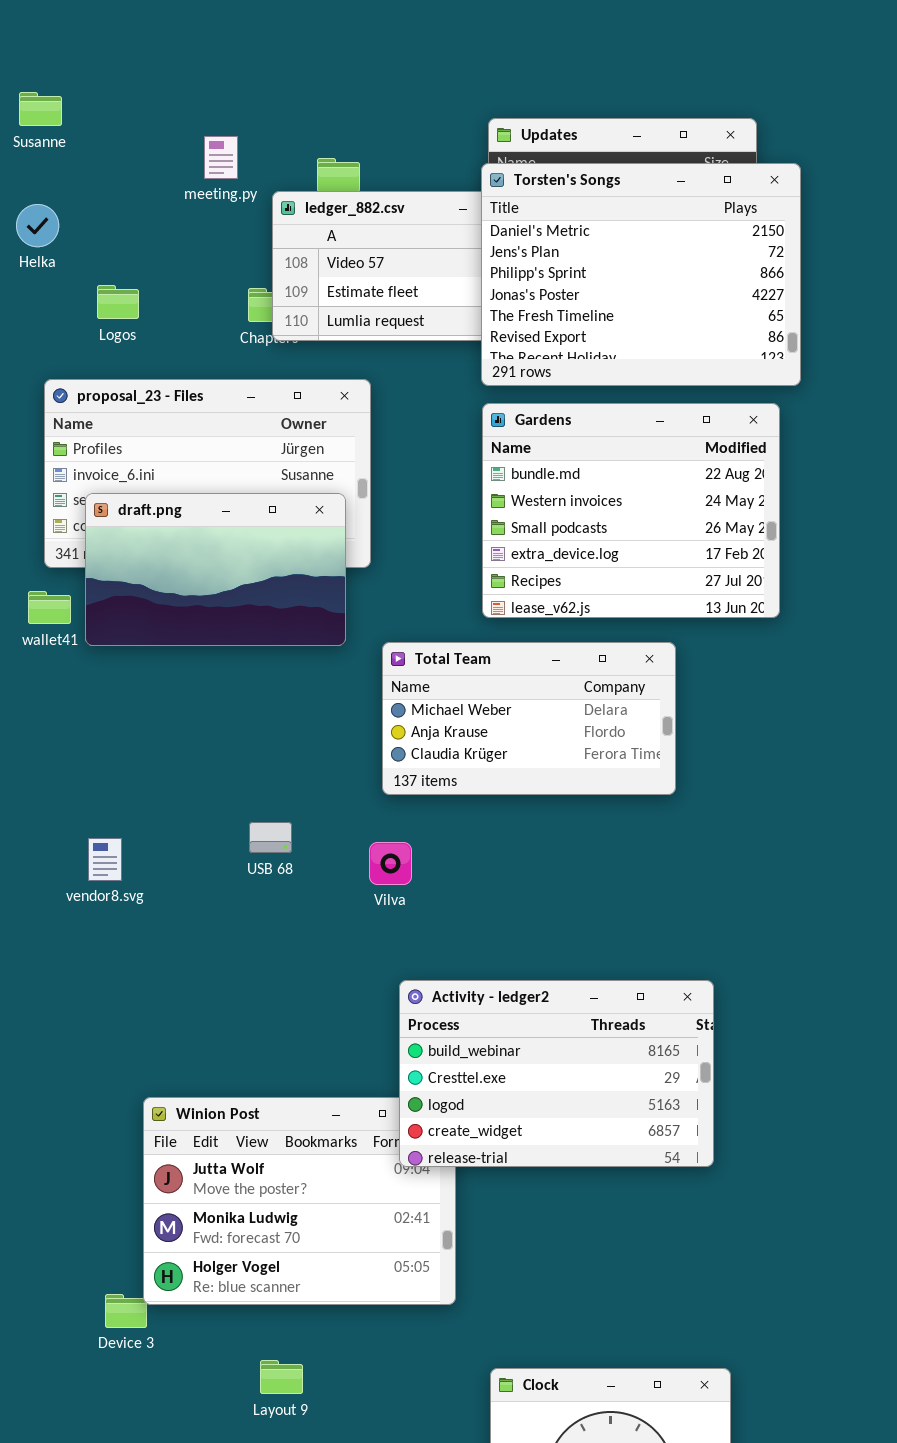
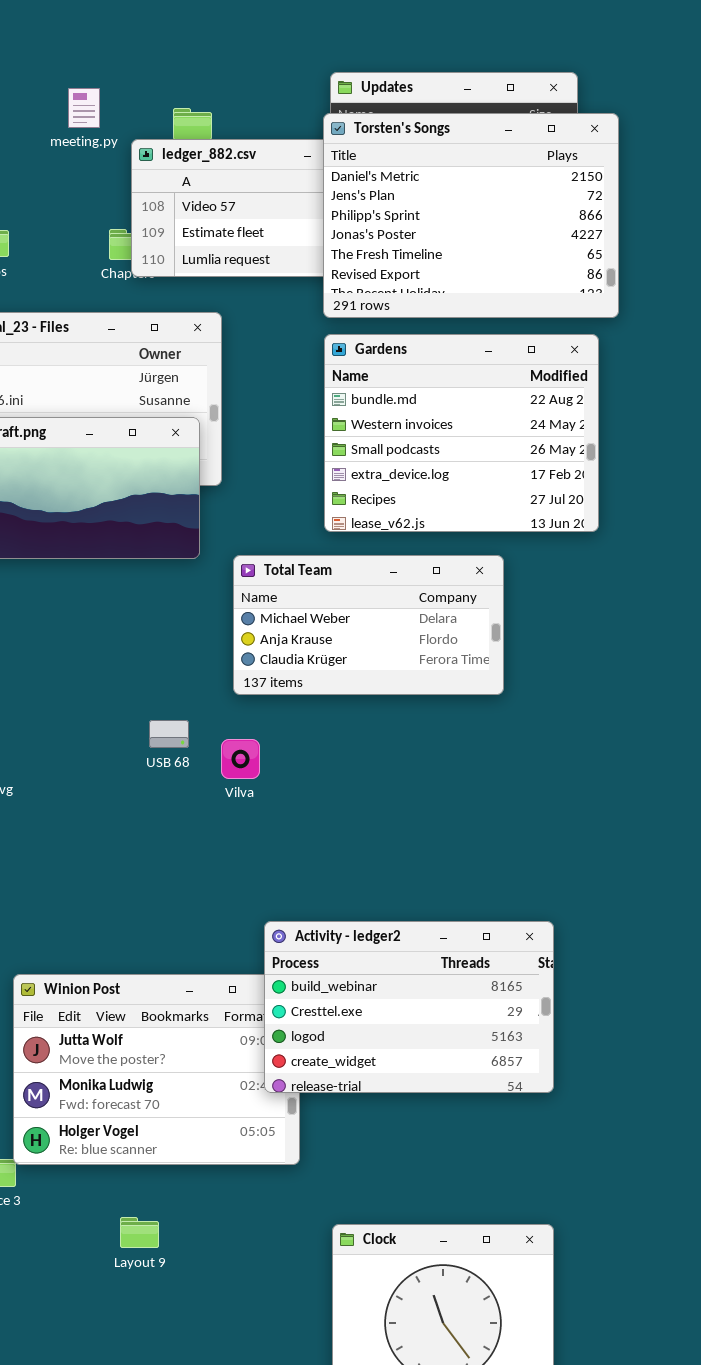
USB 68: [249,822,292,853] -> [149,720,189,748], moved
Activity - ledger2: [399,980,714,1167] -> [264,921,554,1093], moved

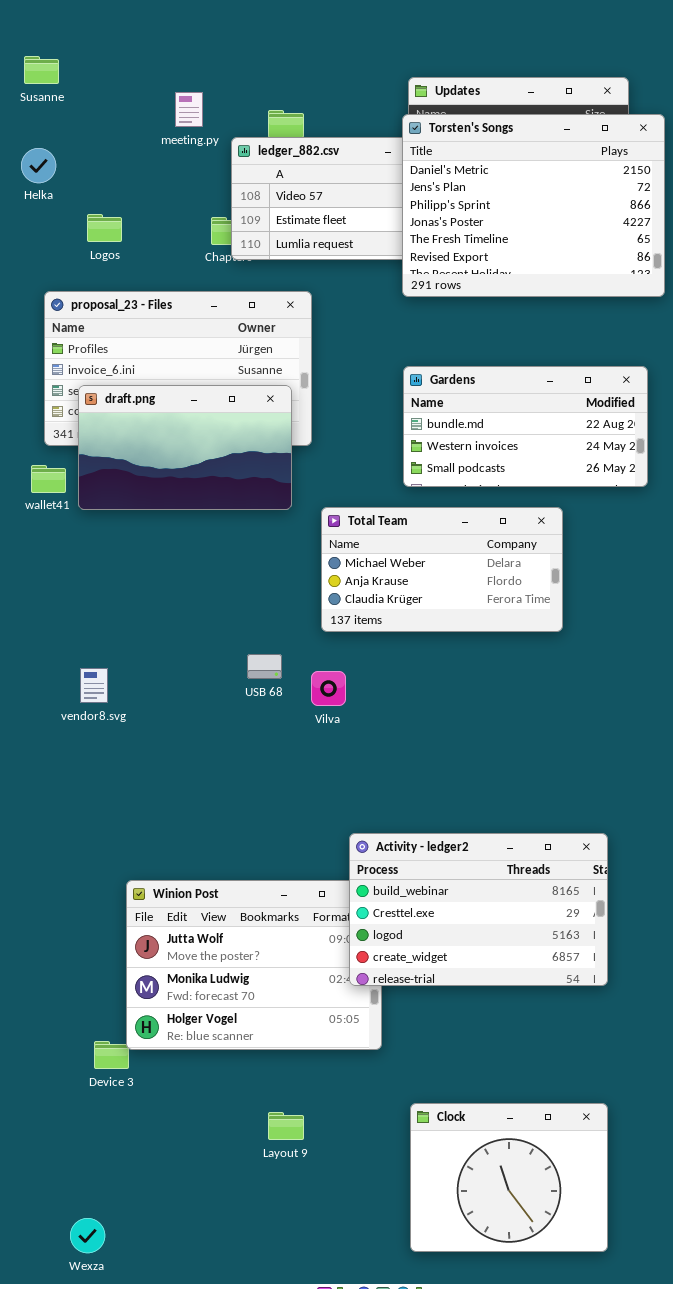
Gardens: [324,334,599,532] -> [403,366,648,487], resized
Layout 9: [120,1217,159,1248] -> [268,1112,304,1140], moved

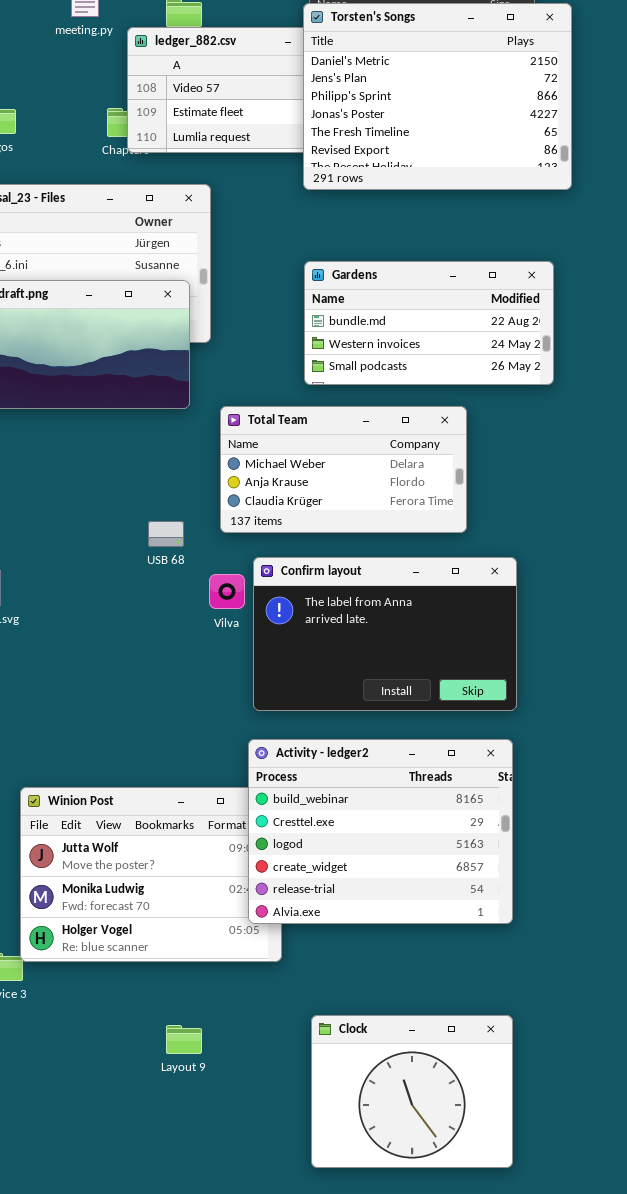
USB 68: [247,654,282,679] -> [148,521,184,547], moved
Confirm layout: none -> [253,557,517,711], opened
Activity - ledger2: [349,833,608,986] -> [248,739,513,924], resized

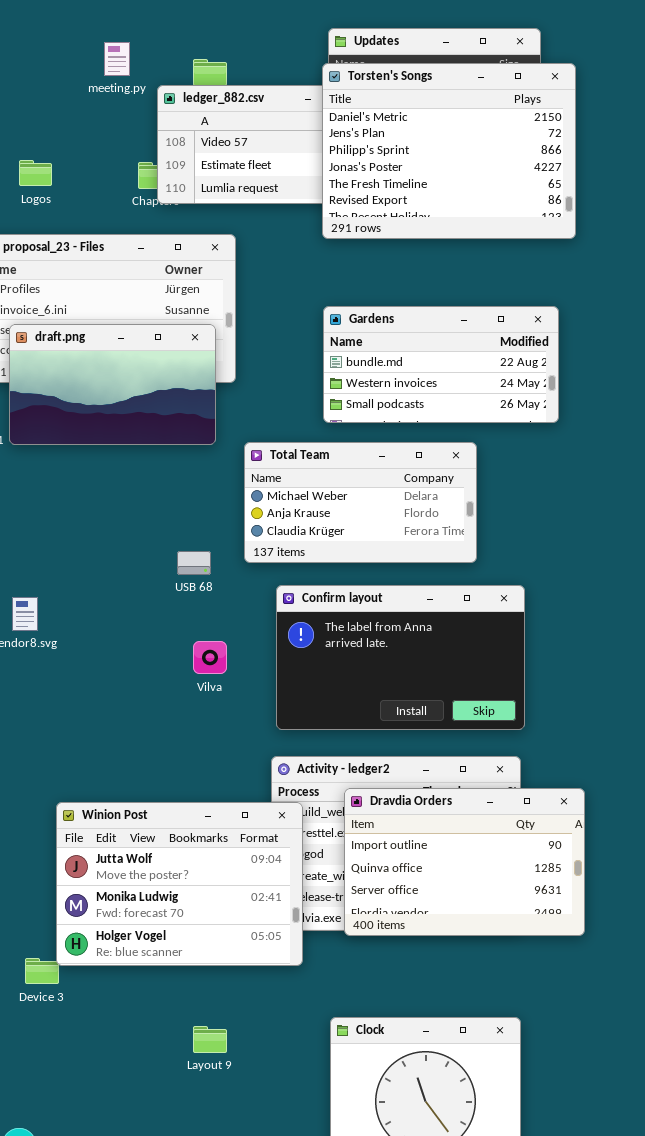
Vilva: [209,574,245,609] -> [193,641,227,674], moved
Dravdia Orders: none -> [344,788,585,936], opened
Winion Post: [20,787,282,962] -> [56,802,303,966], raised

